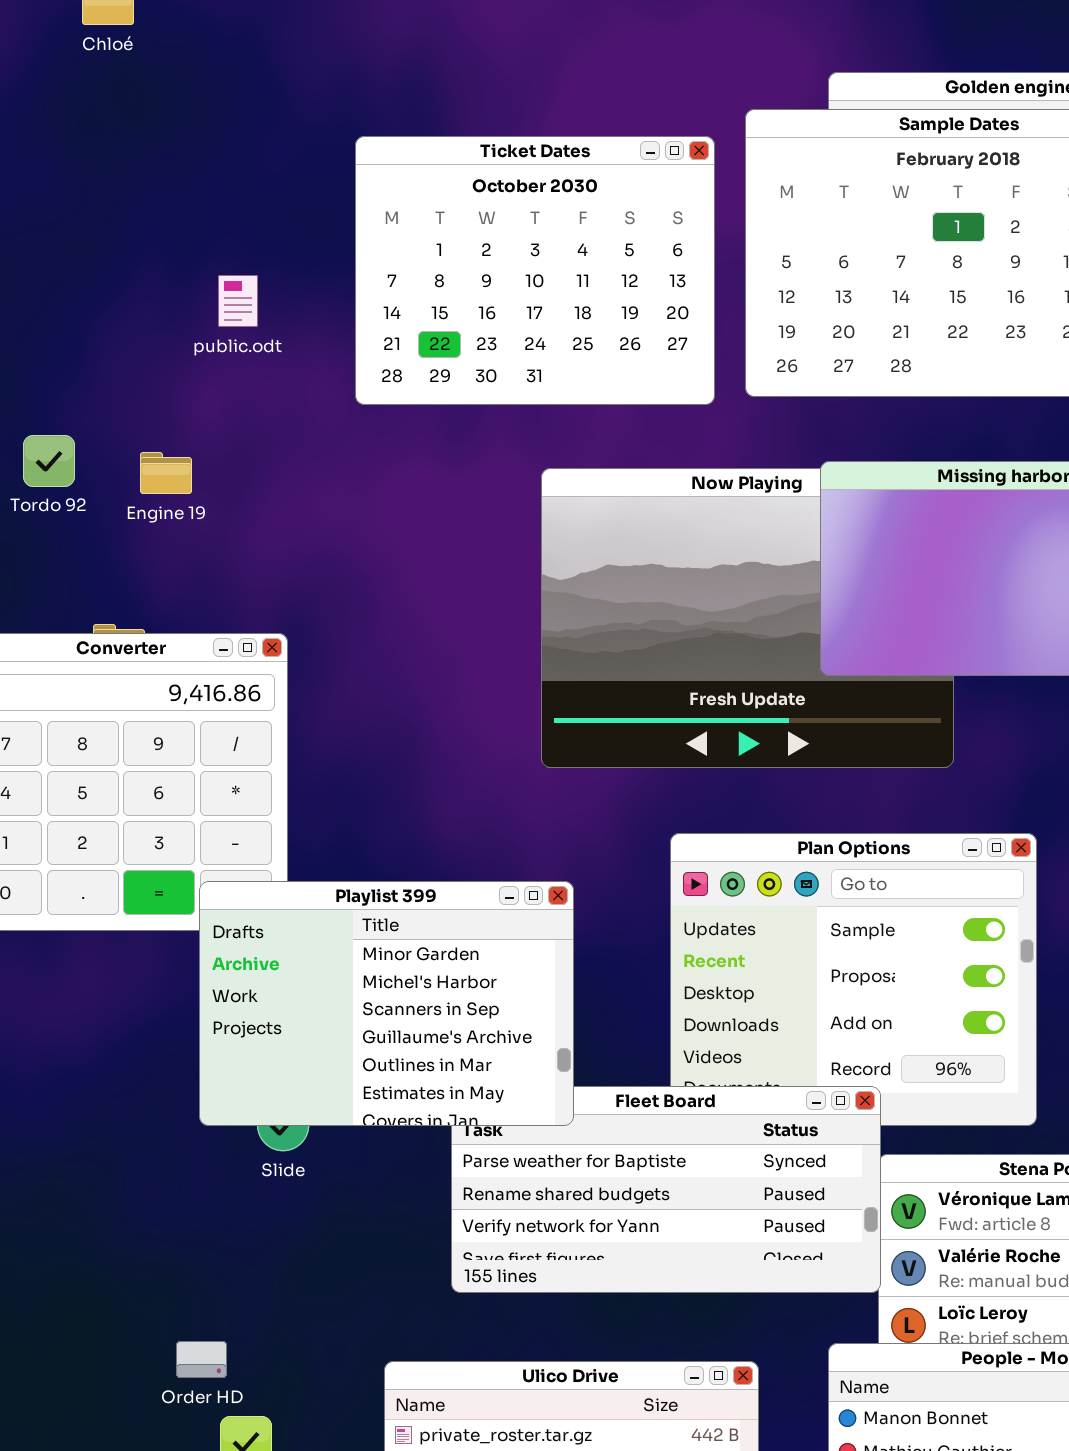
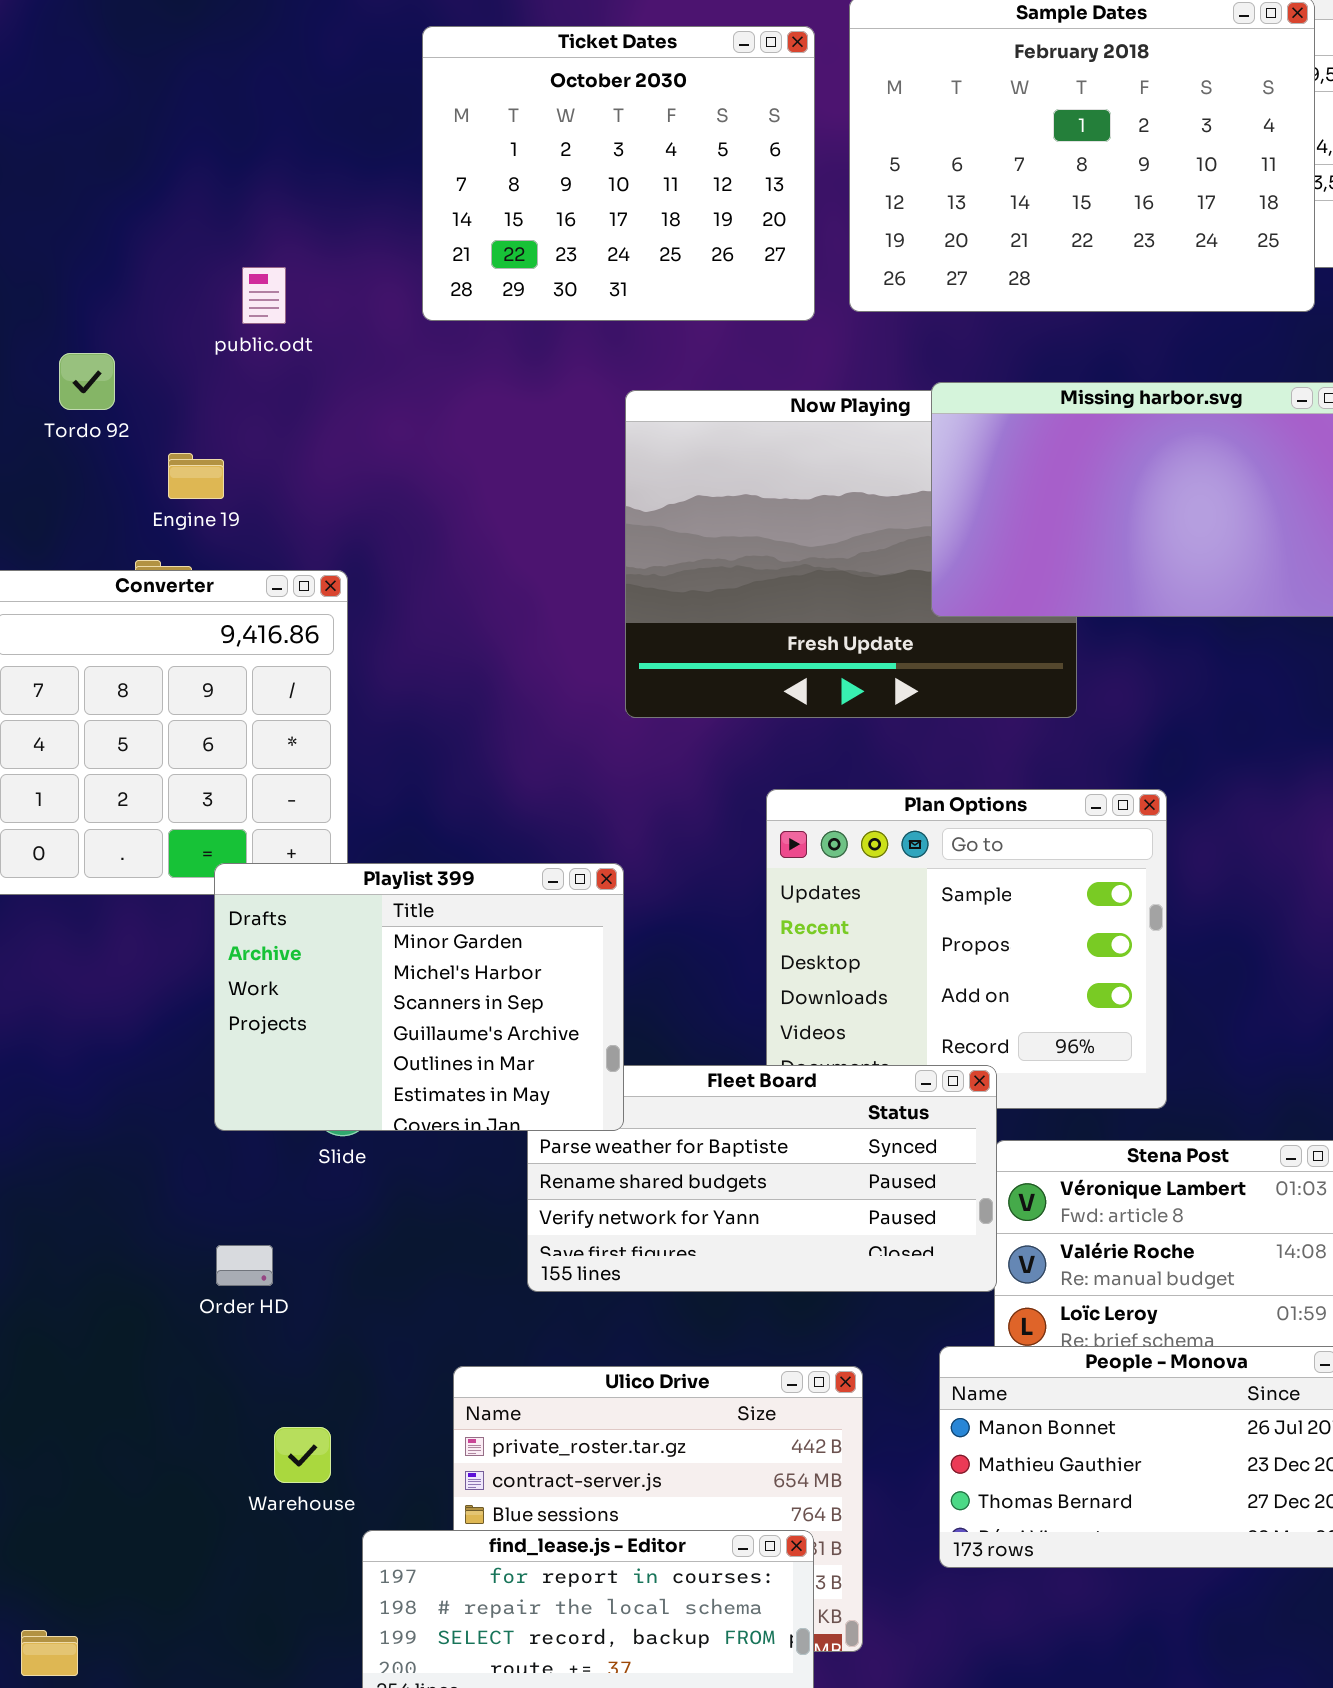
public.odt: [218,275,258,327] -> [242,267,286,324], moved
Engine 19: [140,452,192,494] -> [168,453,224,499], moved
Playlist 399: [199,881,574,1126] -> [214,863,624,1131], moved
Order HD: [176,1341,227,1378] -> [216,1245,273,1286], moved

